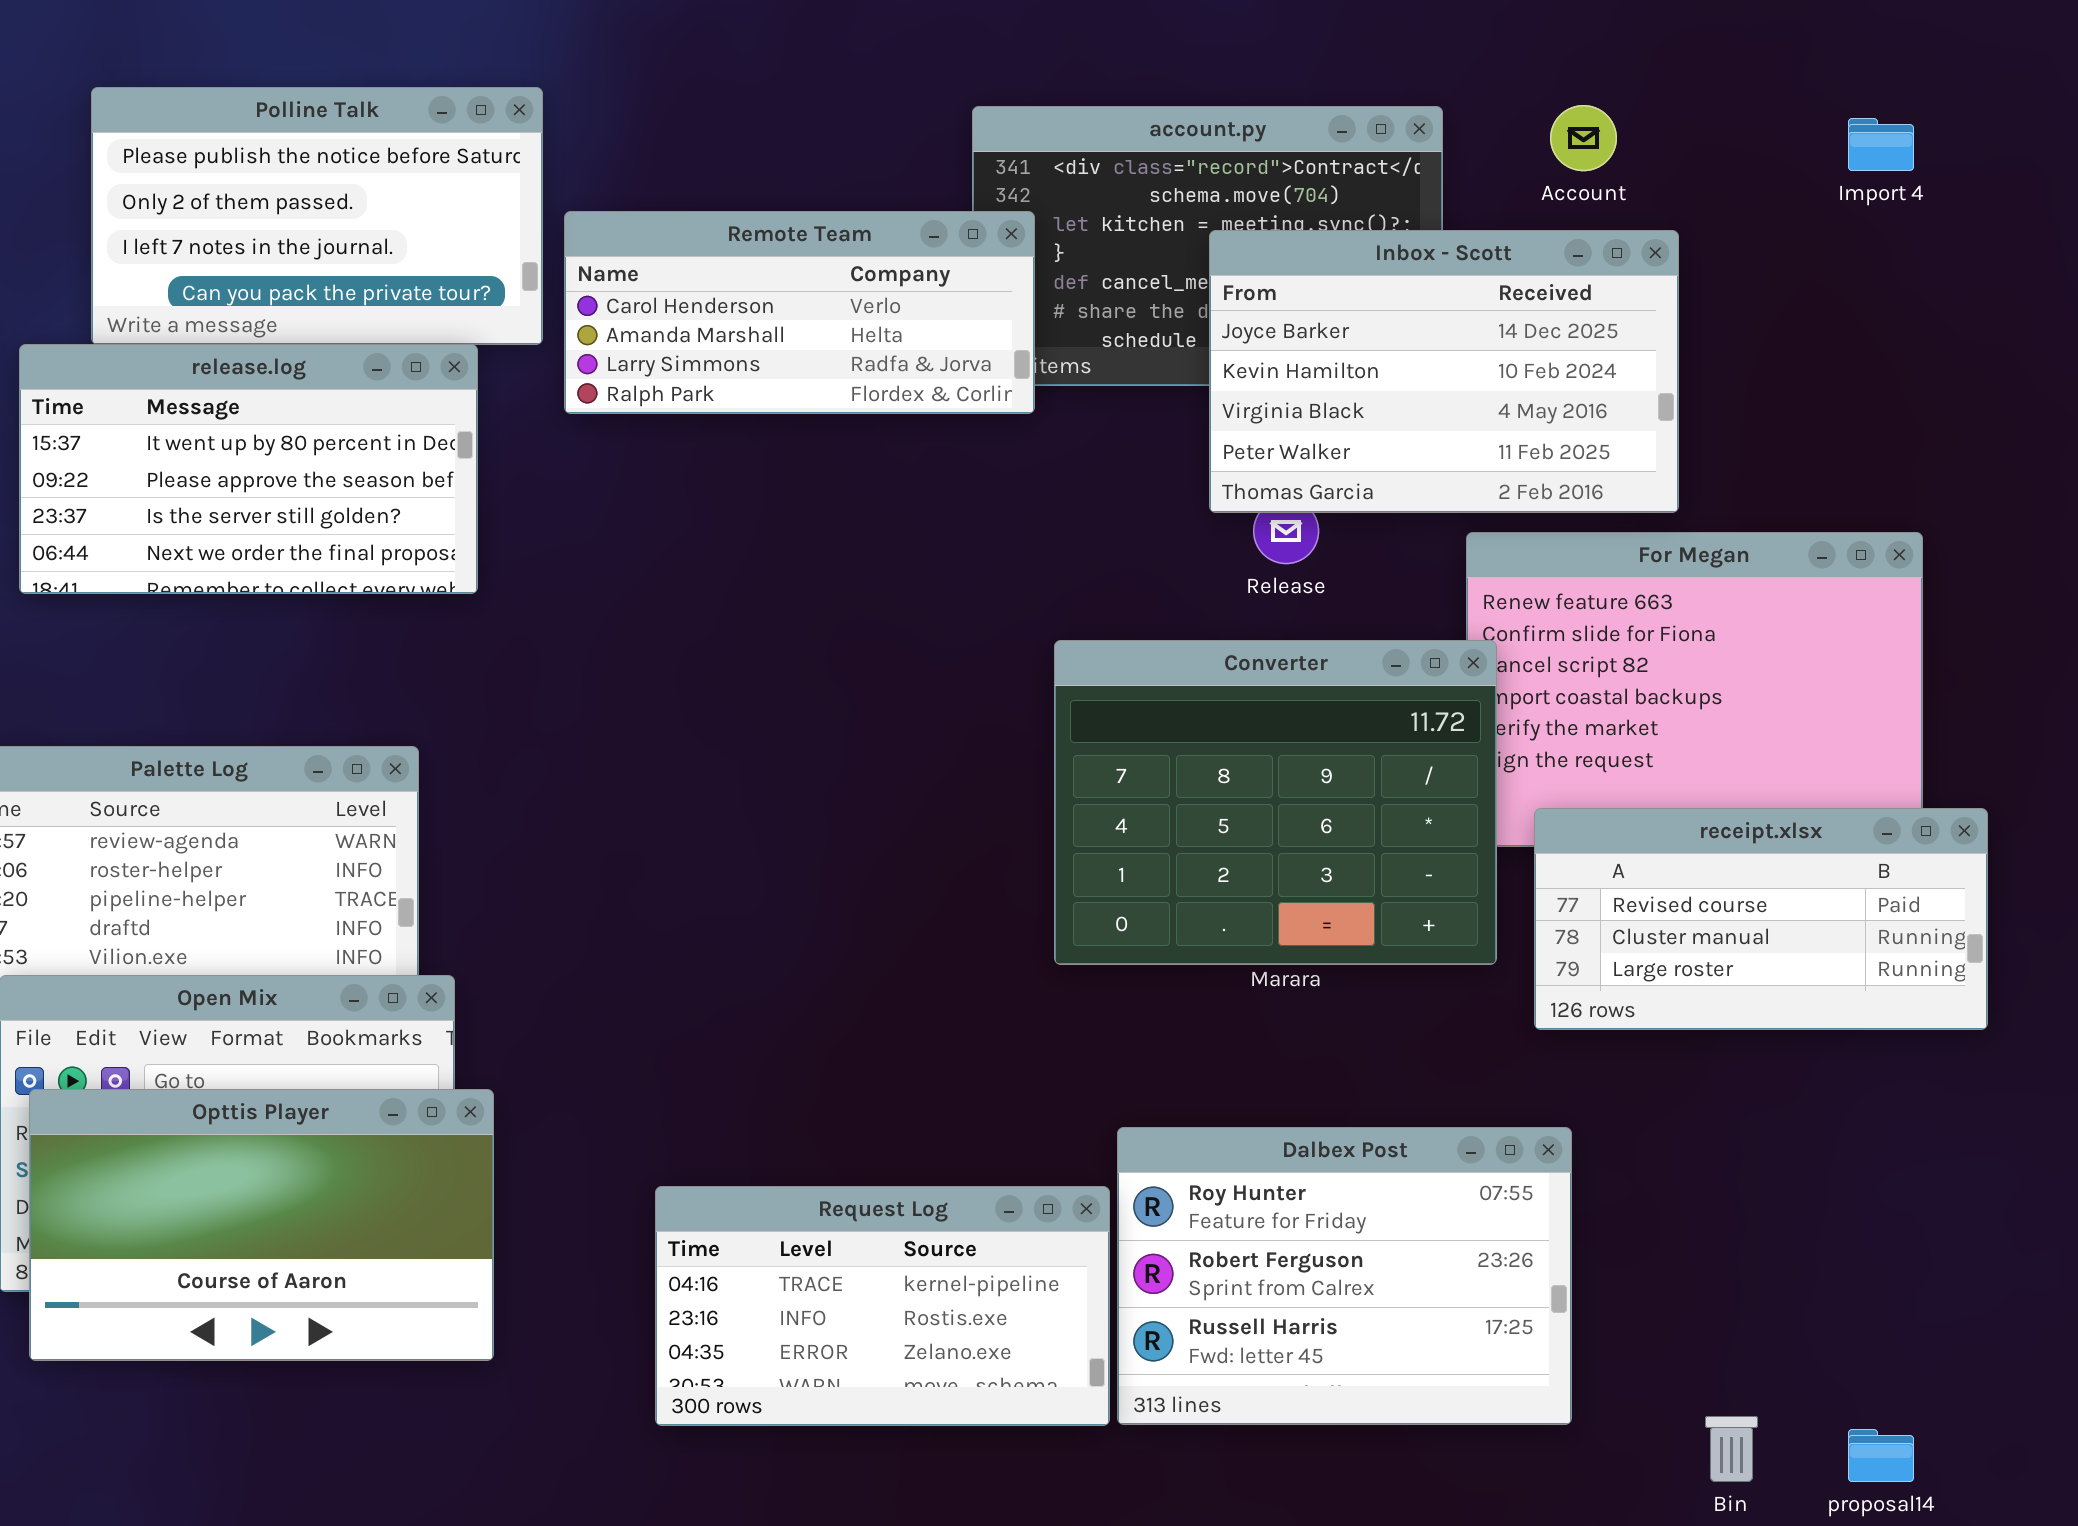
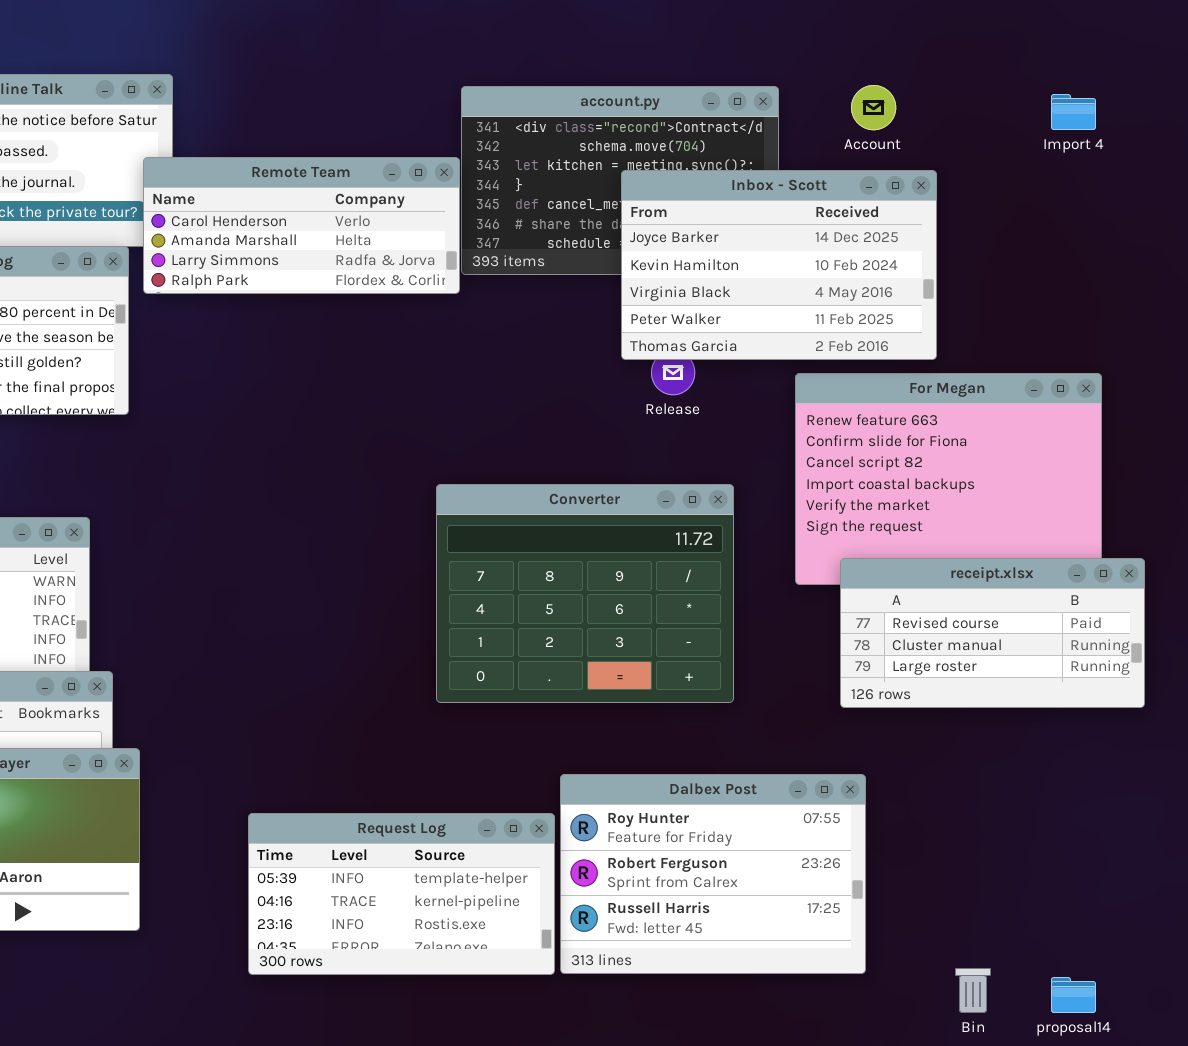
Remote Team: [564,211,1035,414] -> [143,157,460,294], moved
Converter: [1054,640,1497,965] -> [436,484,734,703], moved
Request Log: [655,1186,1110,1426] -> [248,813,555,975], scrolled up 1 row

